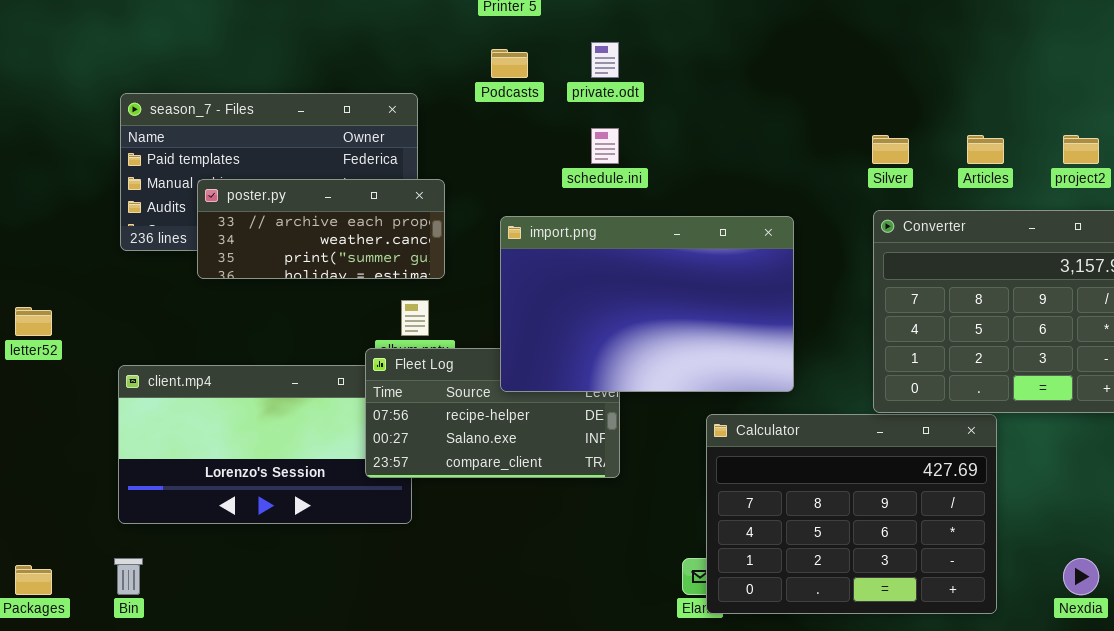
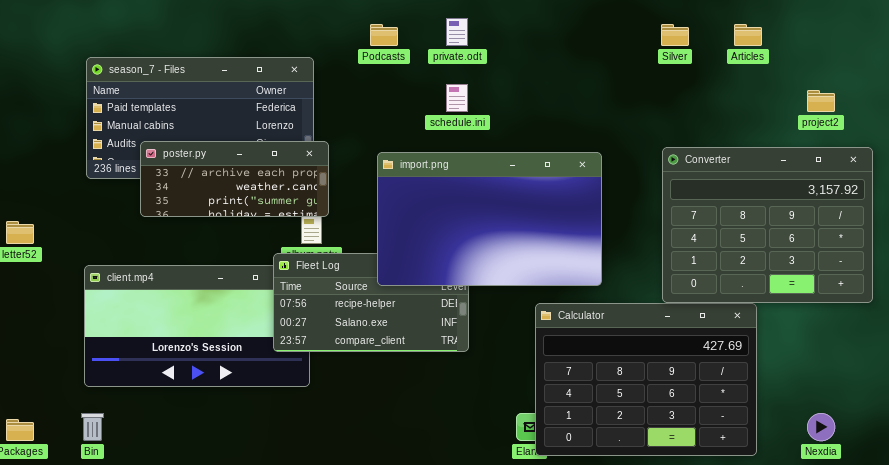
Silver: [872,135,909,164] -> [661,24,689,46], moved
Articles: [967,135,1004,164] -> [734,24,762,46], moved
poster.py: [197,179,445,279] -> [140,141,329,217], moved

